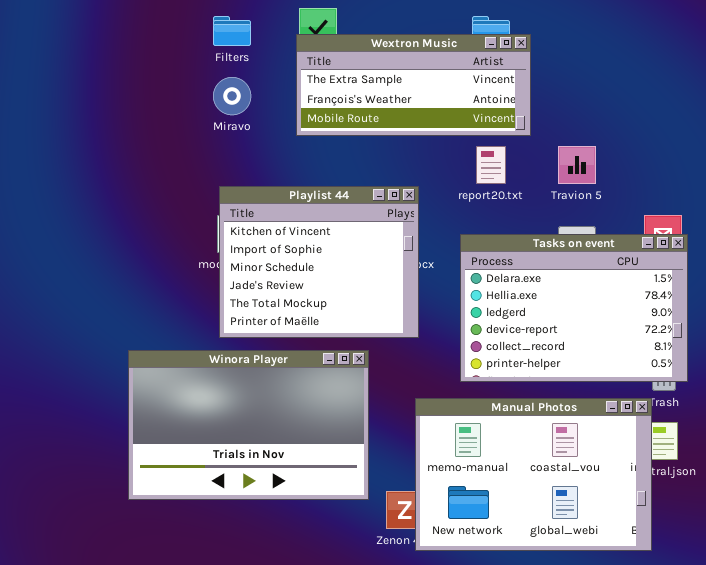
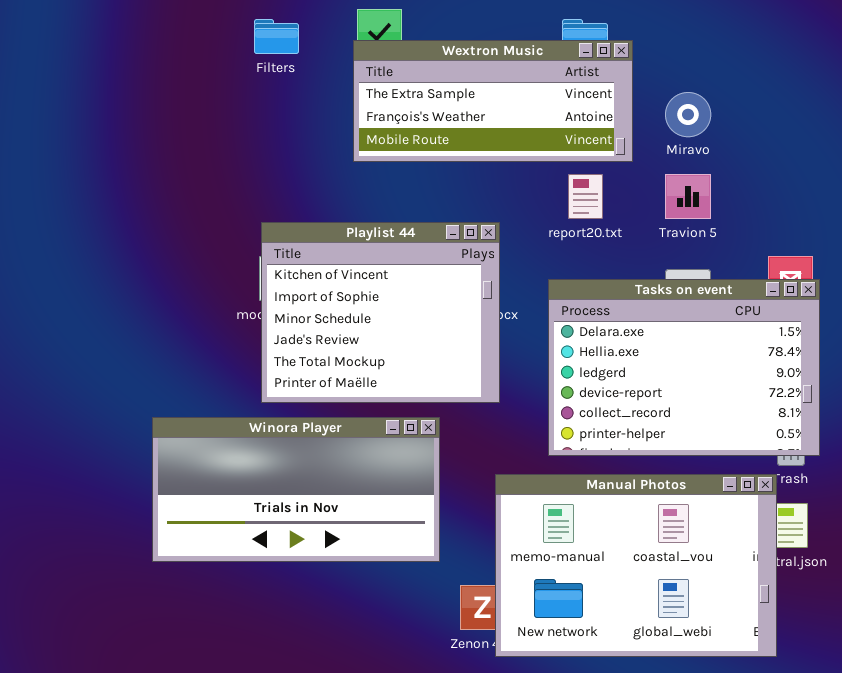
Miravo: [213,77,251,115] -> [665,92,711,137], moved
Winora Player: [128,350,369,500] -> [152,417,440,562], resized

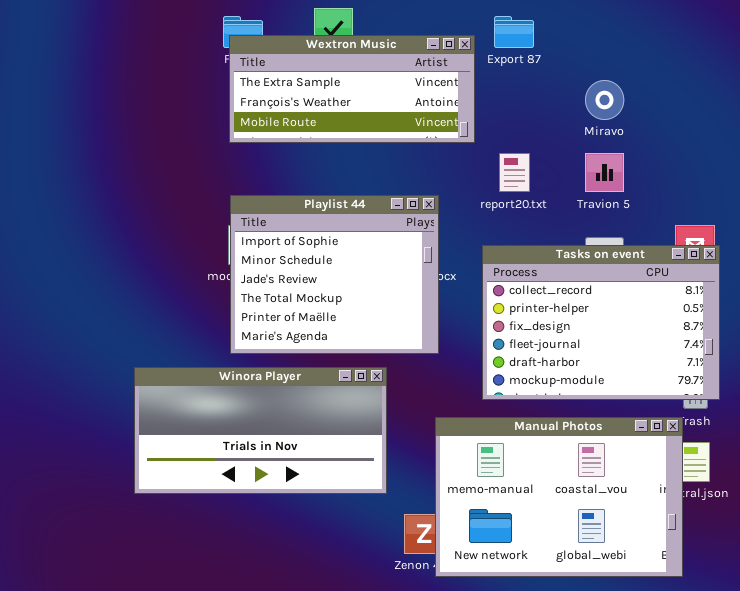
Wextron Music: [353,40,633,162] -> [229,35,475,143], moved
Playlist 44: [261,222,500,403] -> [230,195,439,354], scrolled down 1 row
Tasks on event: [548,279,820,456] -> [482,245,720,400], scrolled down 4 rows

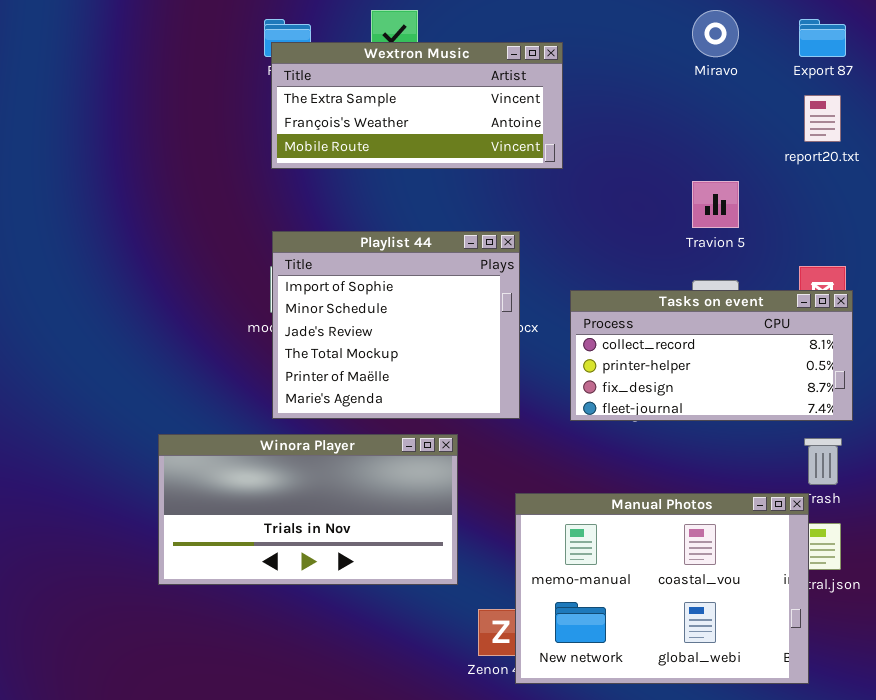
Export 87: [494,16,534,48] -> [799,19,846,57], moved
Miravo: [585,80,624,120] -> [692,10,739,57], moved
report20.txt: [499,153,530,192] -> [804,95,841,142], moved
Tasks on event: [482,245,720,400] -> [570,290,853,421], resized

